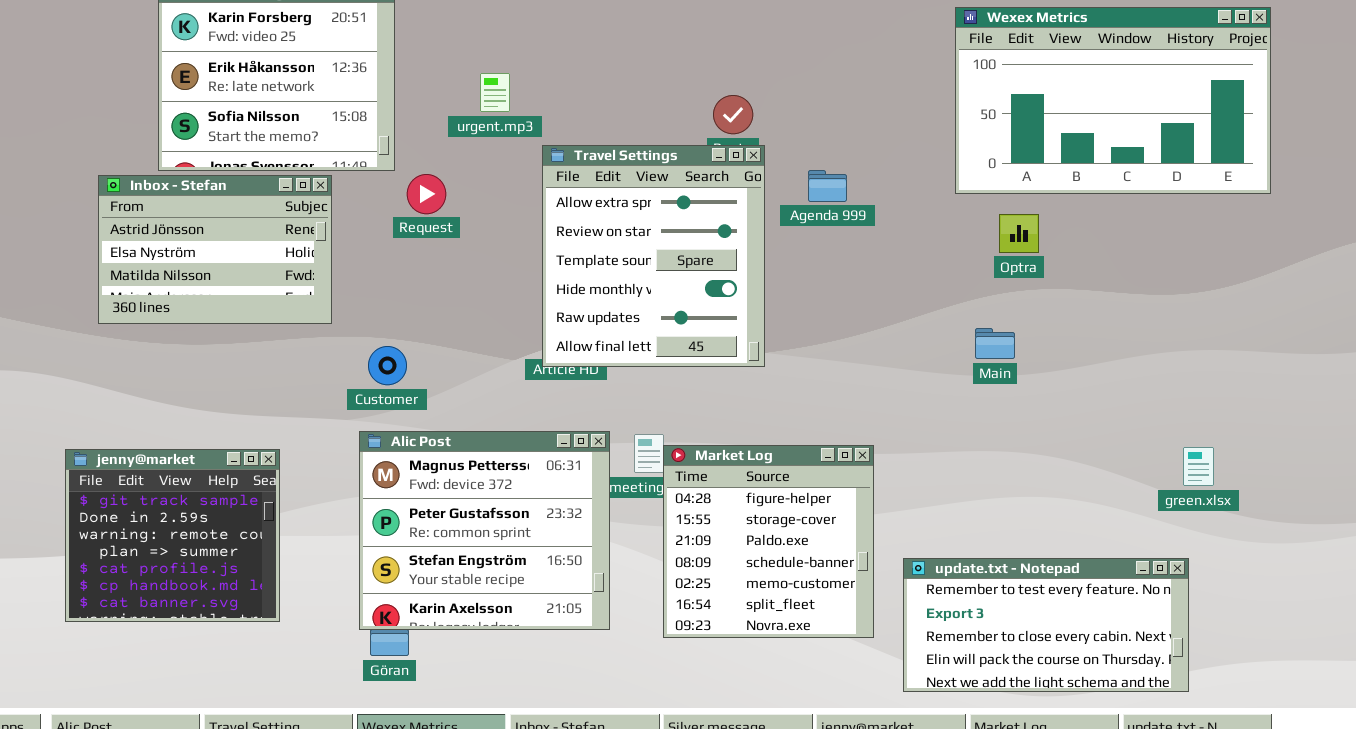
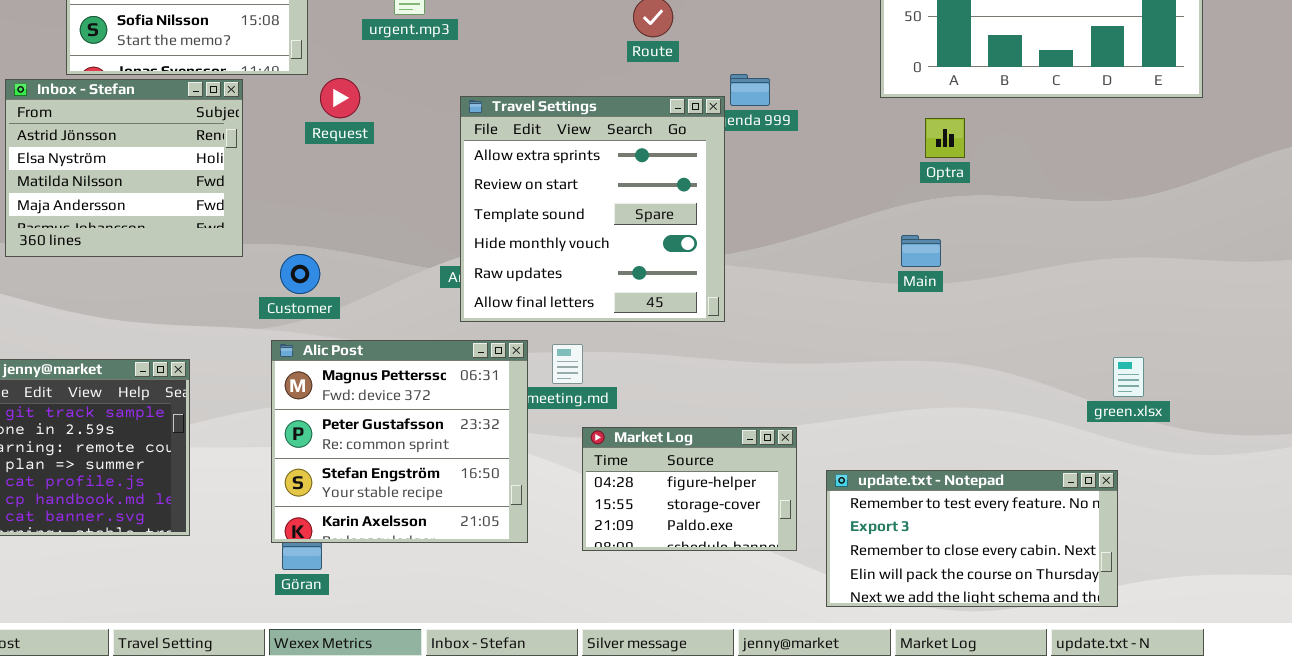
Travel Settings: [542,145,765,367] -> [460,96,725,322], moved, resized
Inbox - Stefan: [98,175,332,324] -> [5,79,243,257], resized
Market Log: [663,445,874,638] -> [582,427,797,551], resized

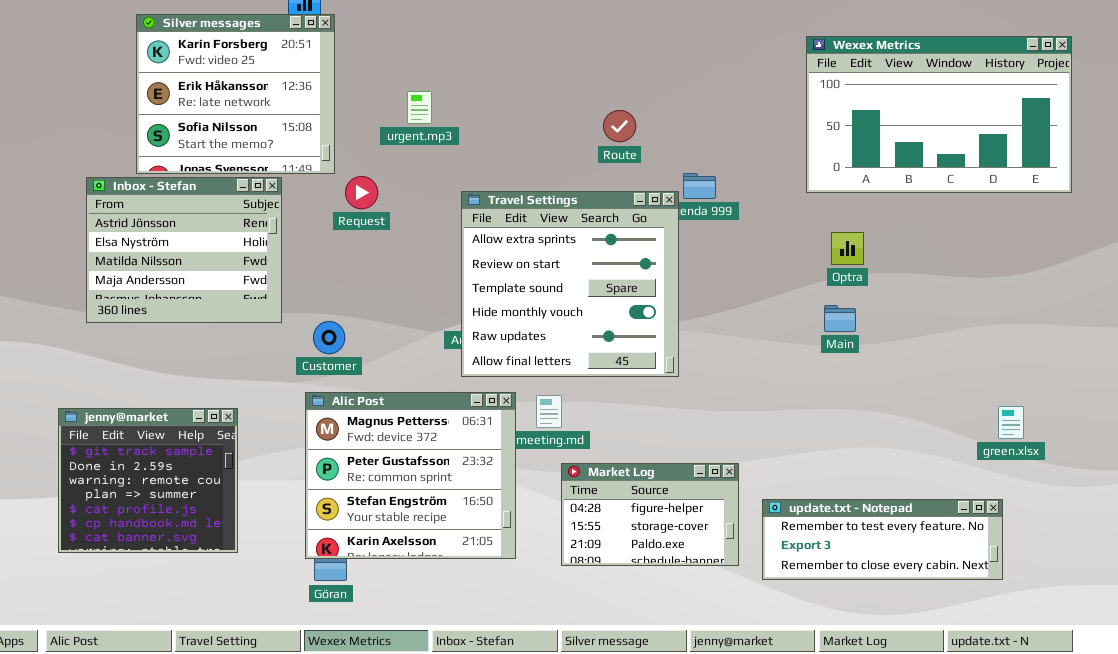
Optra: [925,118,965,158] -> [831,232,864,265], moved
update.txt - Notepad: [826,470,1118,607] -> [762,499,1003,580], resized

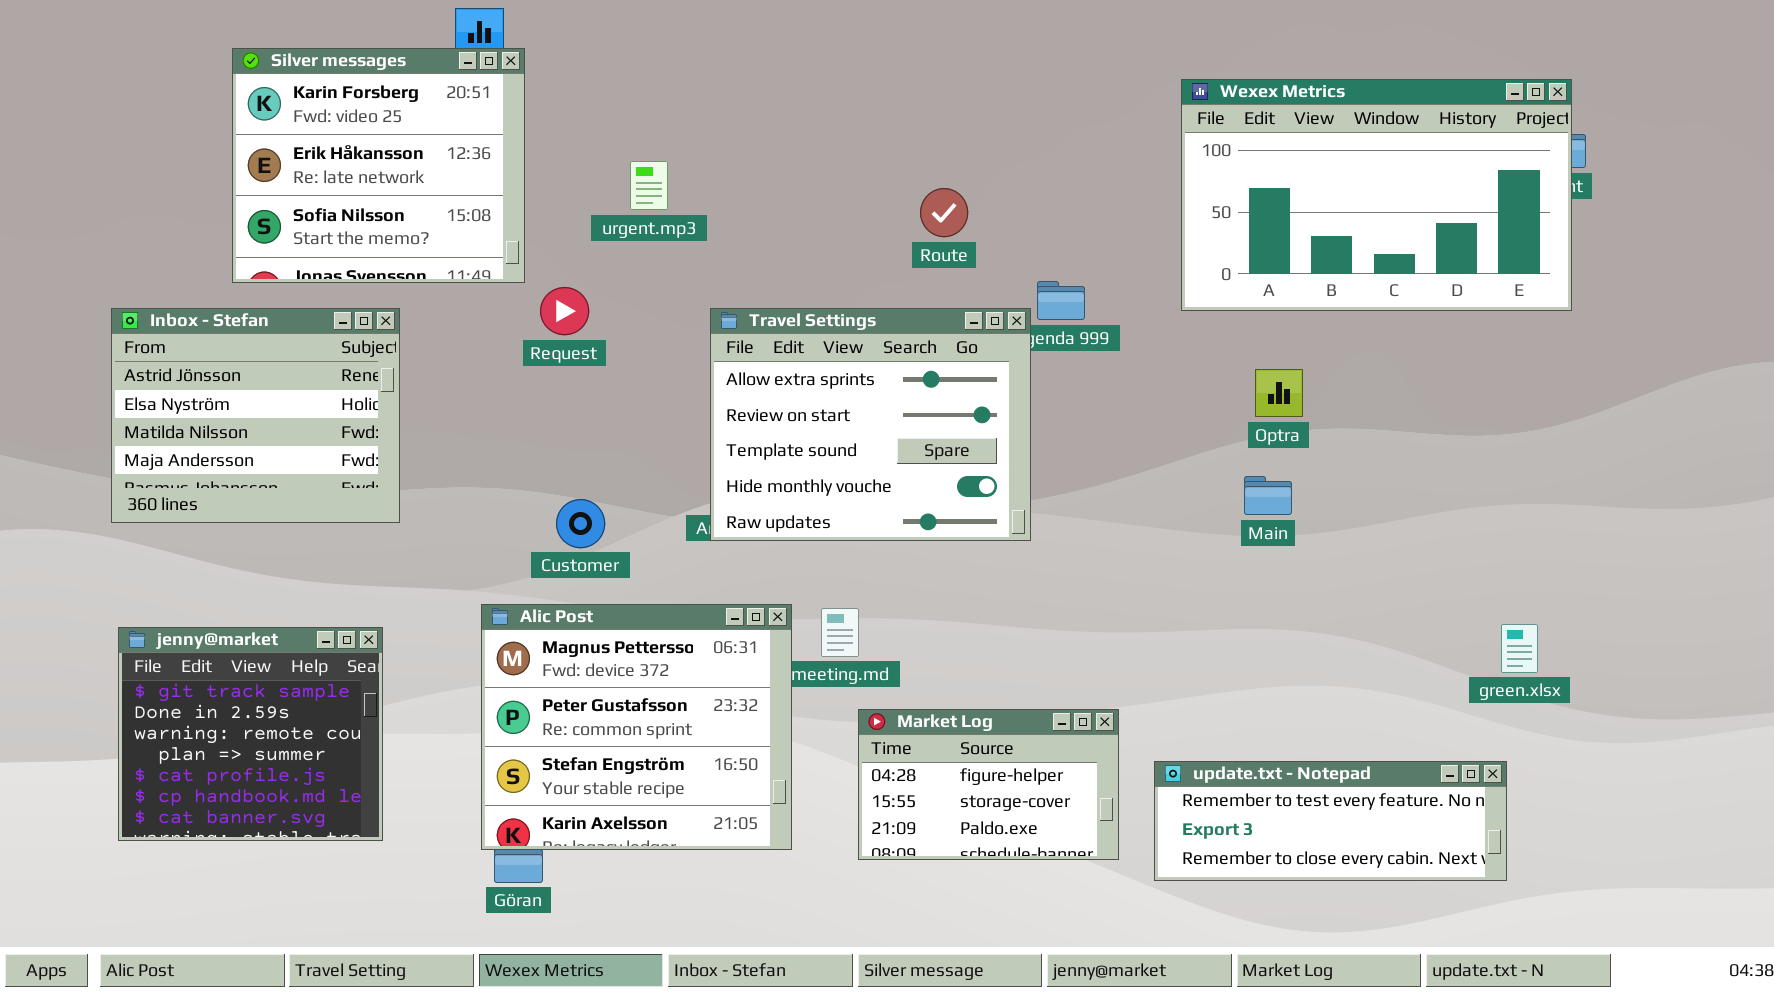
Wexex Metrics: [806,36,1072,193] -> [1181,79,1572,311], moved
Inbox - Stefan: [86,177,282,323] -> [111,308,400,523], moved
Travel Settings: [461,191,679,377] -> [710,308,1031,541], resized
Customer: [313,321,345,354] -> [556,499,605,548], moved

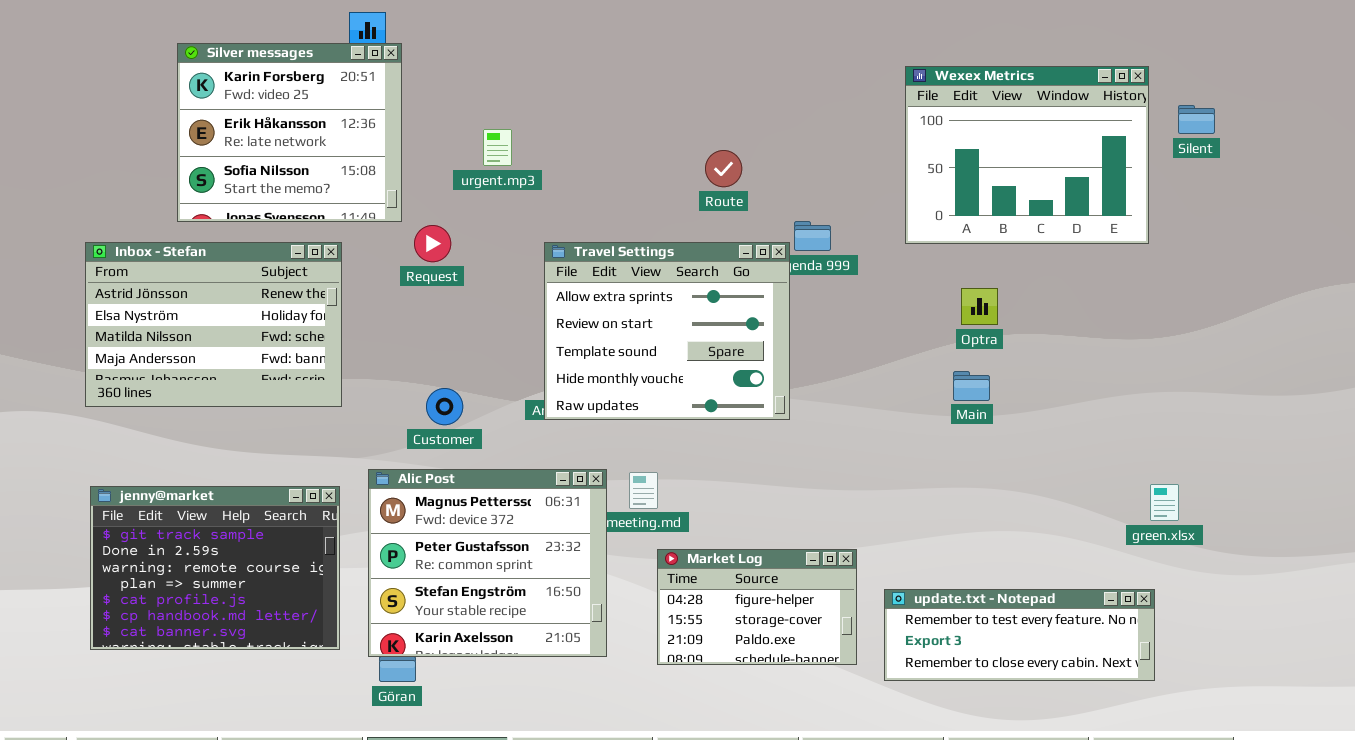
Wexex Metrics: [1181,79,1572,311] -> [905,66,1149,244], resized
Inbox - Stefan: [111,308,400,523] -> [85,242,342,407], resized
jenny@market: [118,627,383,841] -> [90,486,340,650], resized

